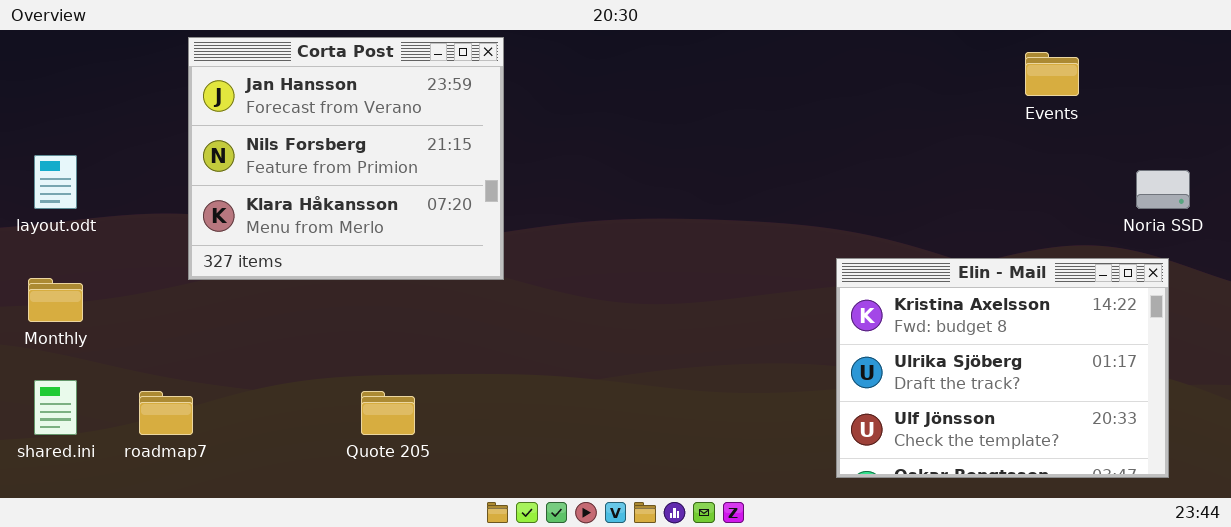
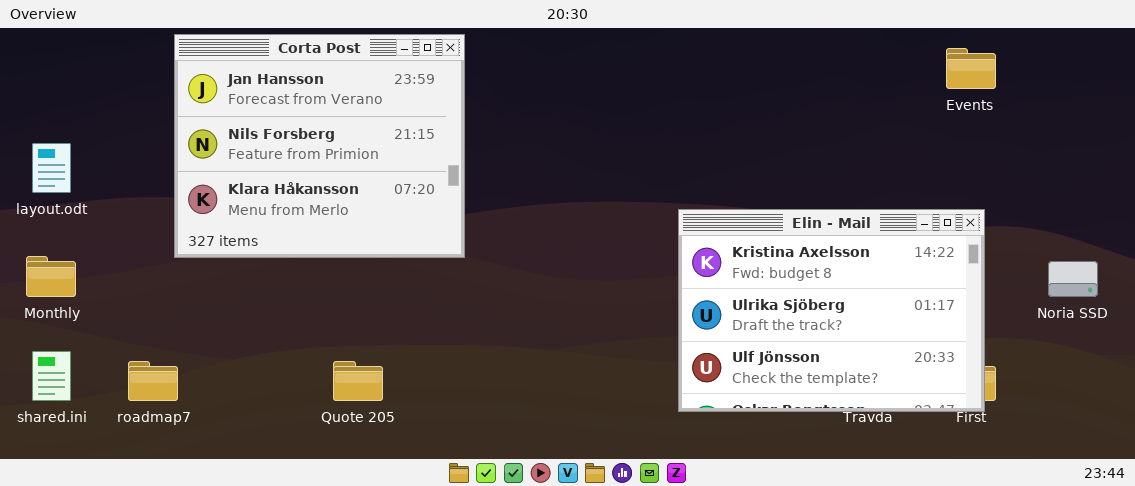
Noria SSD: [1136,170,1190,209] -> [1048,261,1098,297], moved
Elin - Mail: [836,258,1169,478] -> [678,209,985,412], moved

